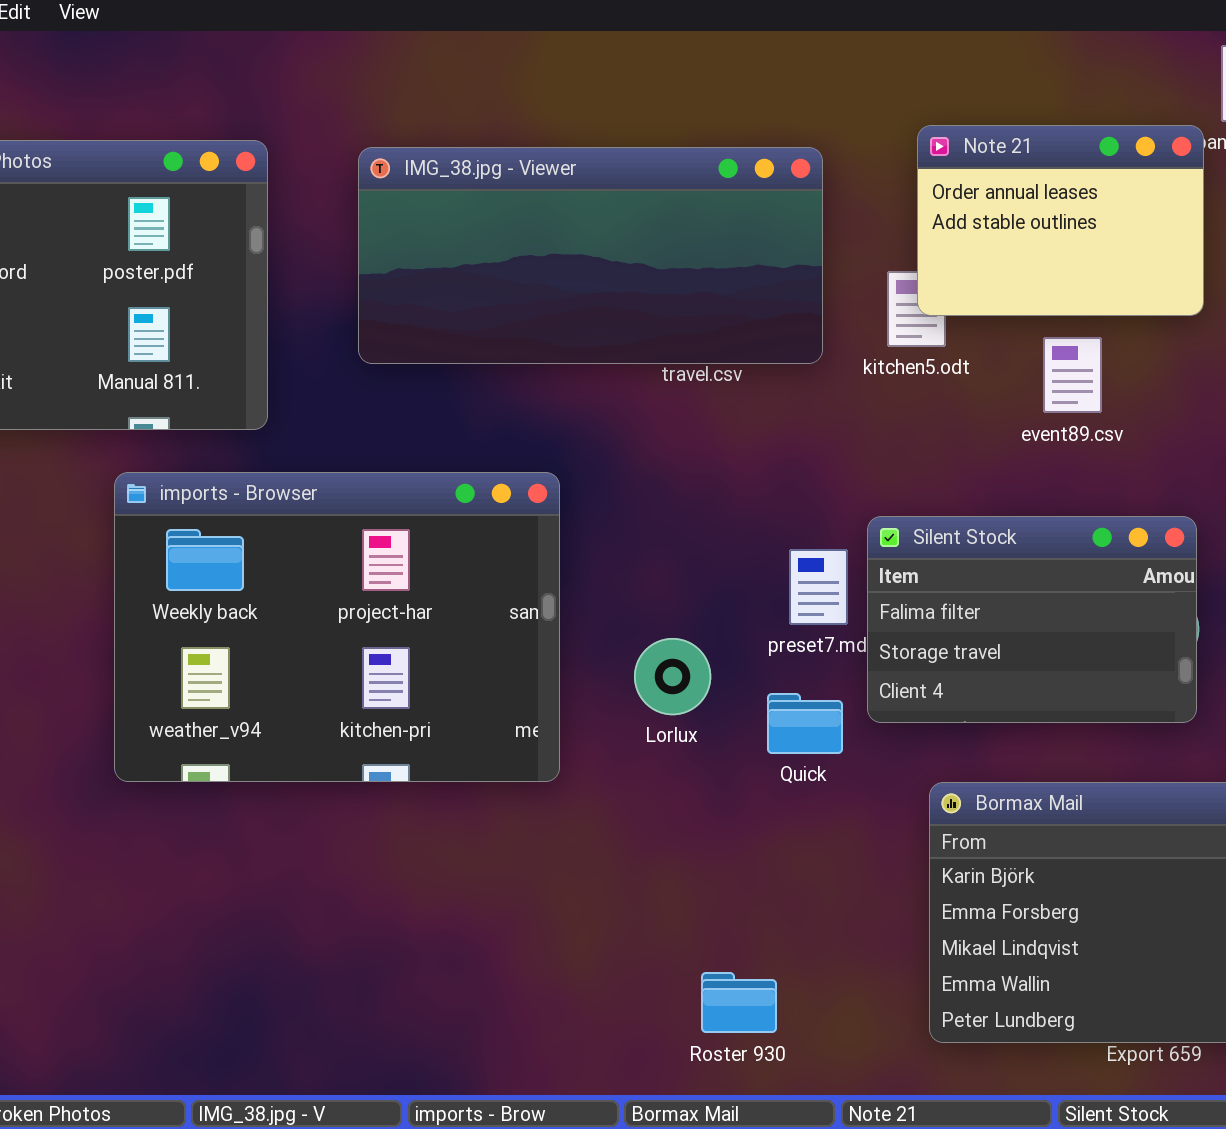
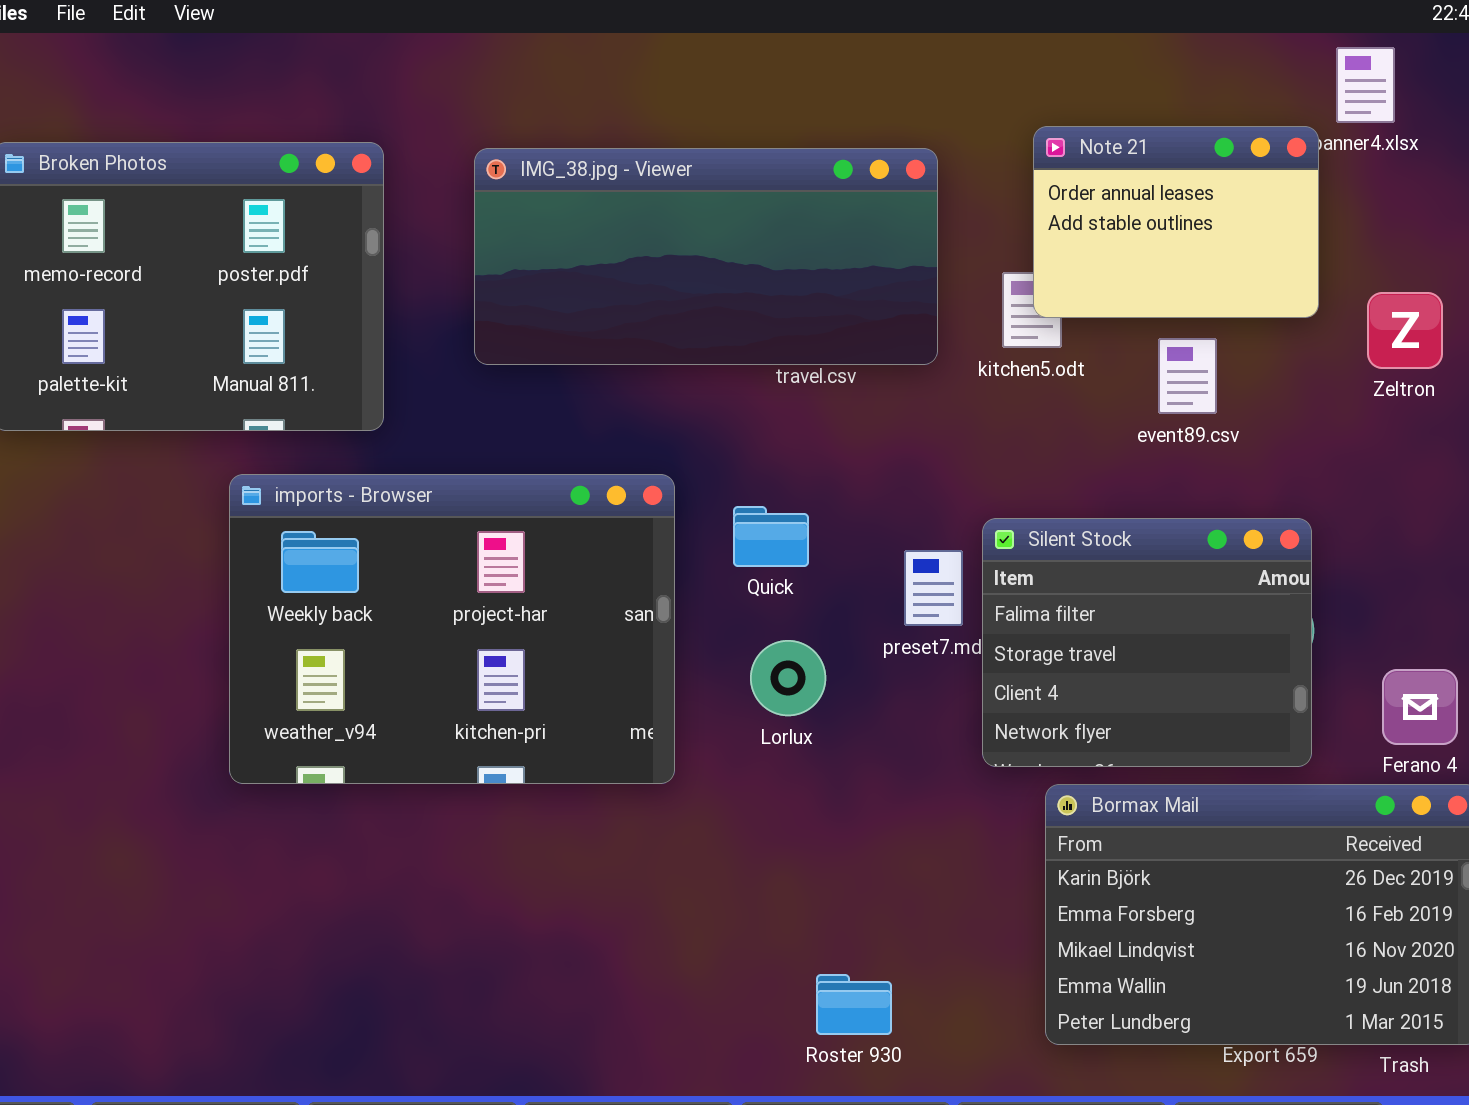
Silent Stock: [867,516,1197,723] -> [982,518,1312,767], resized
Quick: [767,693,843,754] -> [733,506,809,567], moved

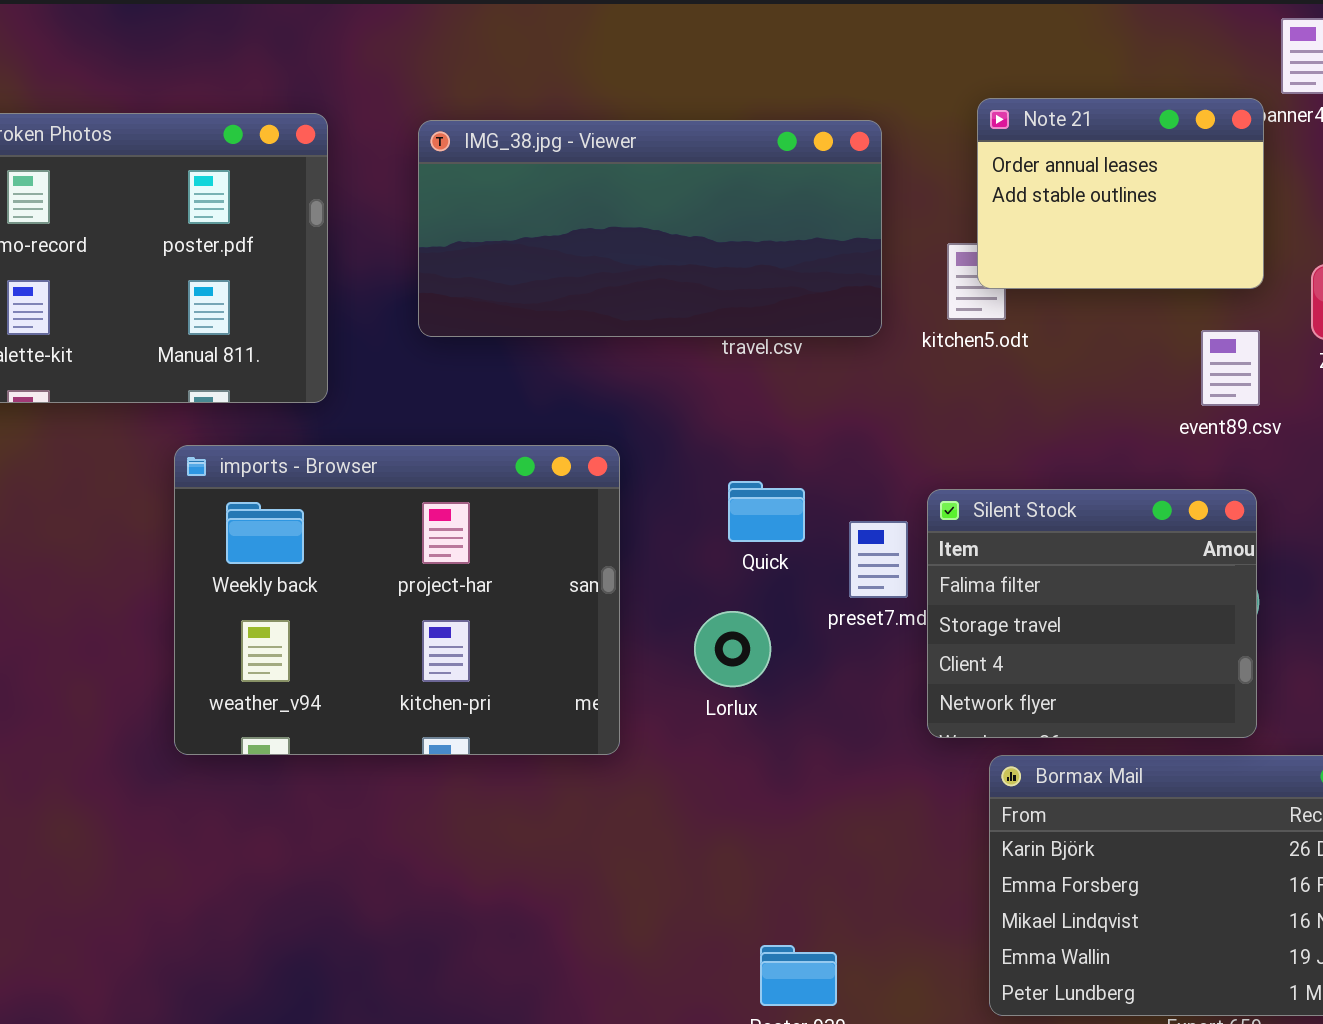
event89.csv: [1158,338,1217,414] -> [1201,330,1260,406], moved
Quick: [733,506,809,567] -> [728,481,805,542], moved

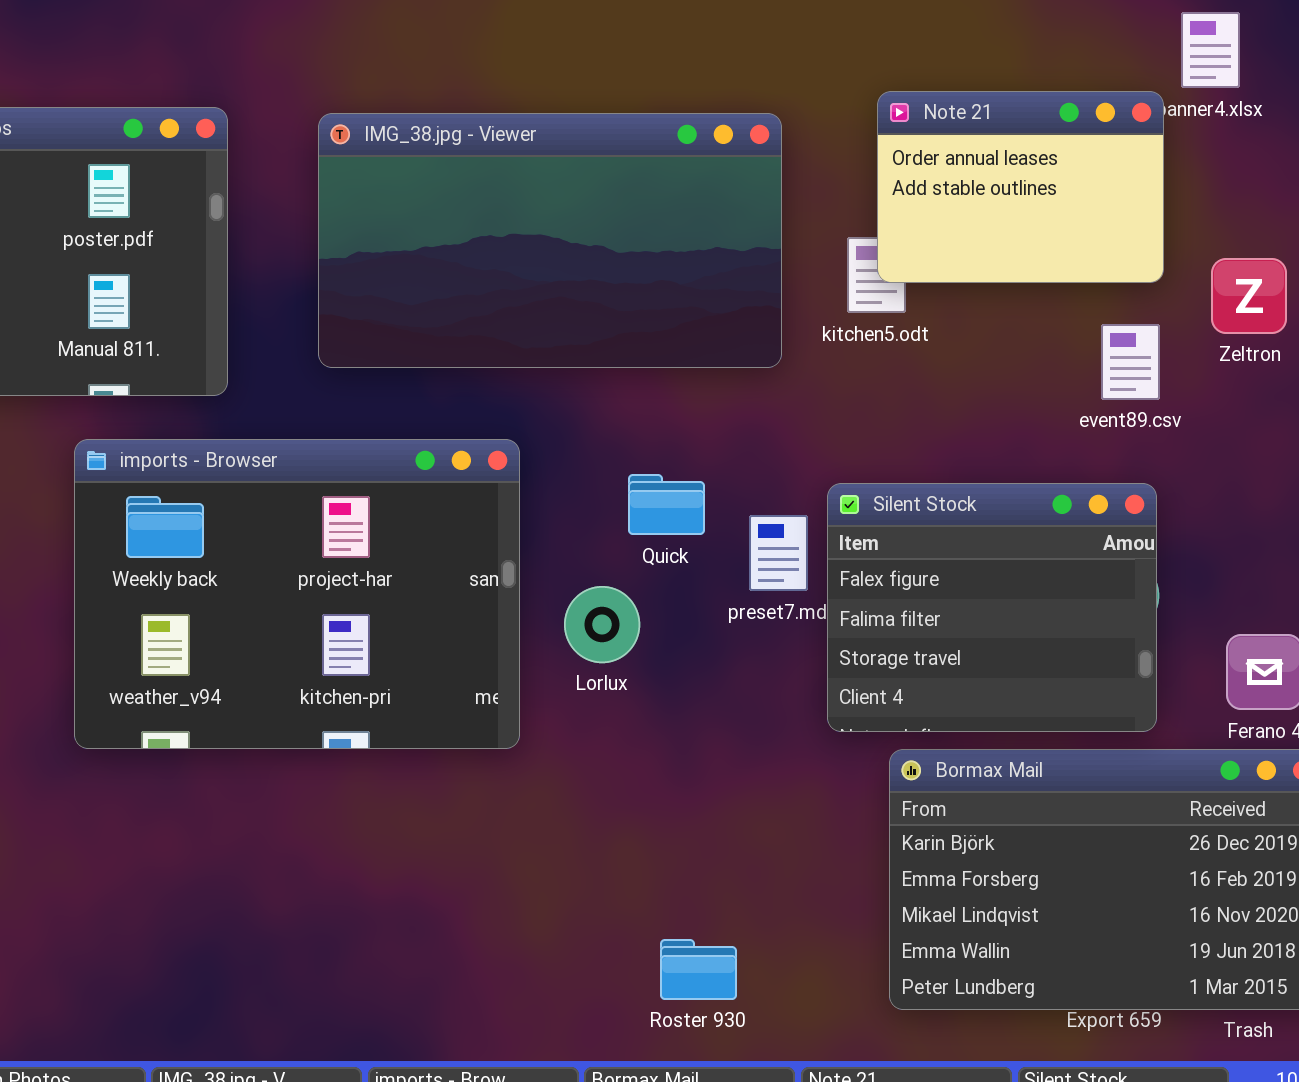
IMG_38.jpg - Viewer: [418,120,882,337] -> [318,113,782,368], resized
Silent Stock: [927,489,1257,738] -> [827,483,1157,732], scrolled up 1 row
Lorlux: [694,611,771,687] -> [564,586,640,663], moved

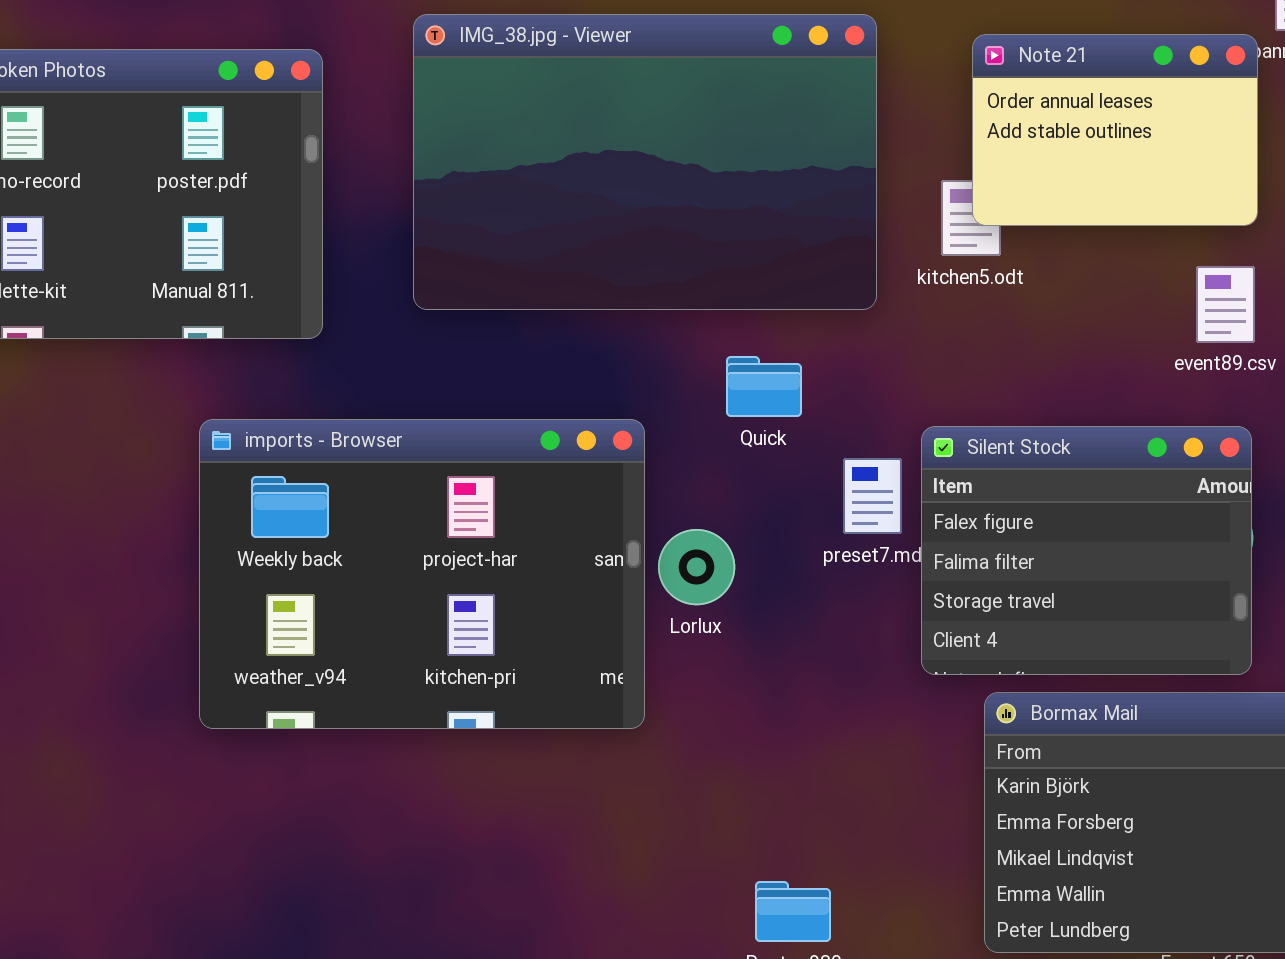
IMG_38.jpg - Viewer: [318,113,782,368] -> [413,14,877,310], resized
imports - Browser: [74,439,520,749] -> [199,419,645,729], moved
Quick: [628,474,705,535] -> [726,356,802,417], moved

